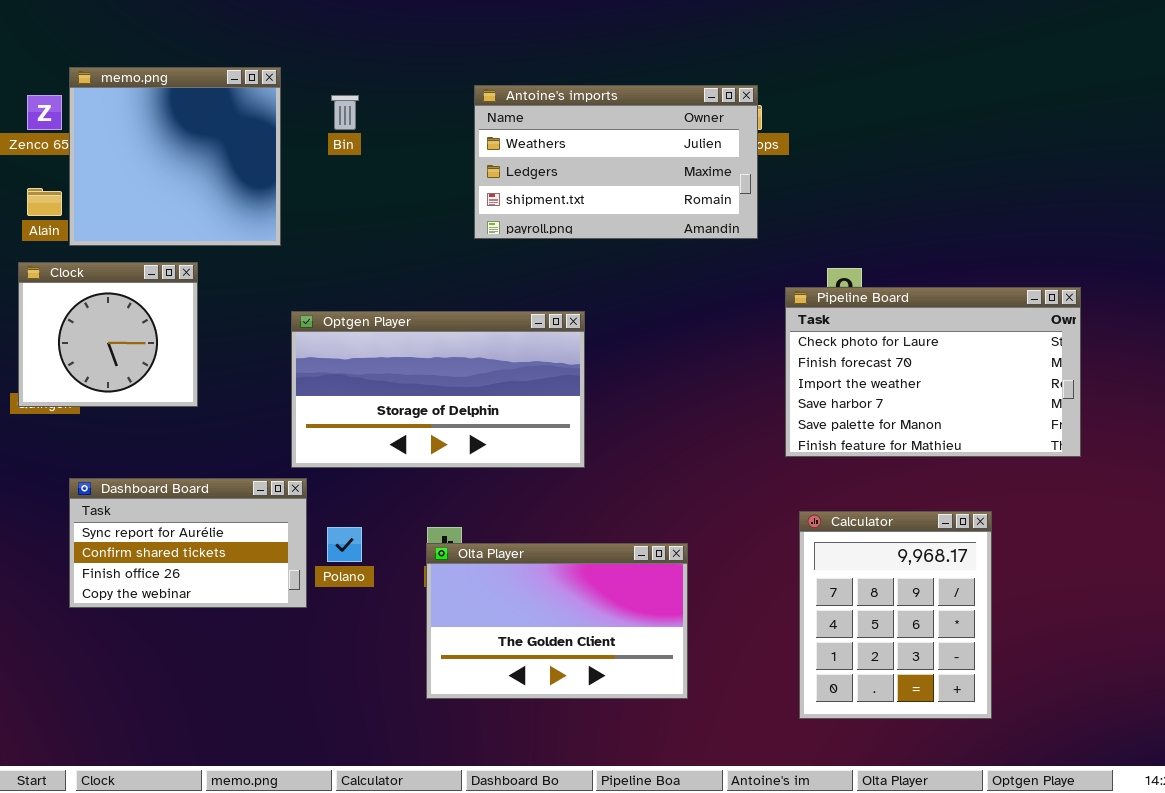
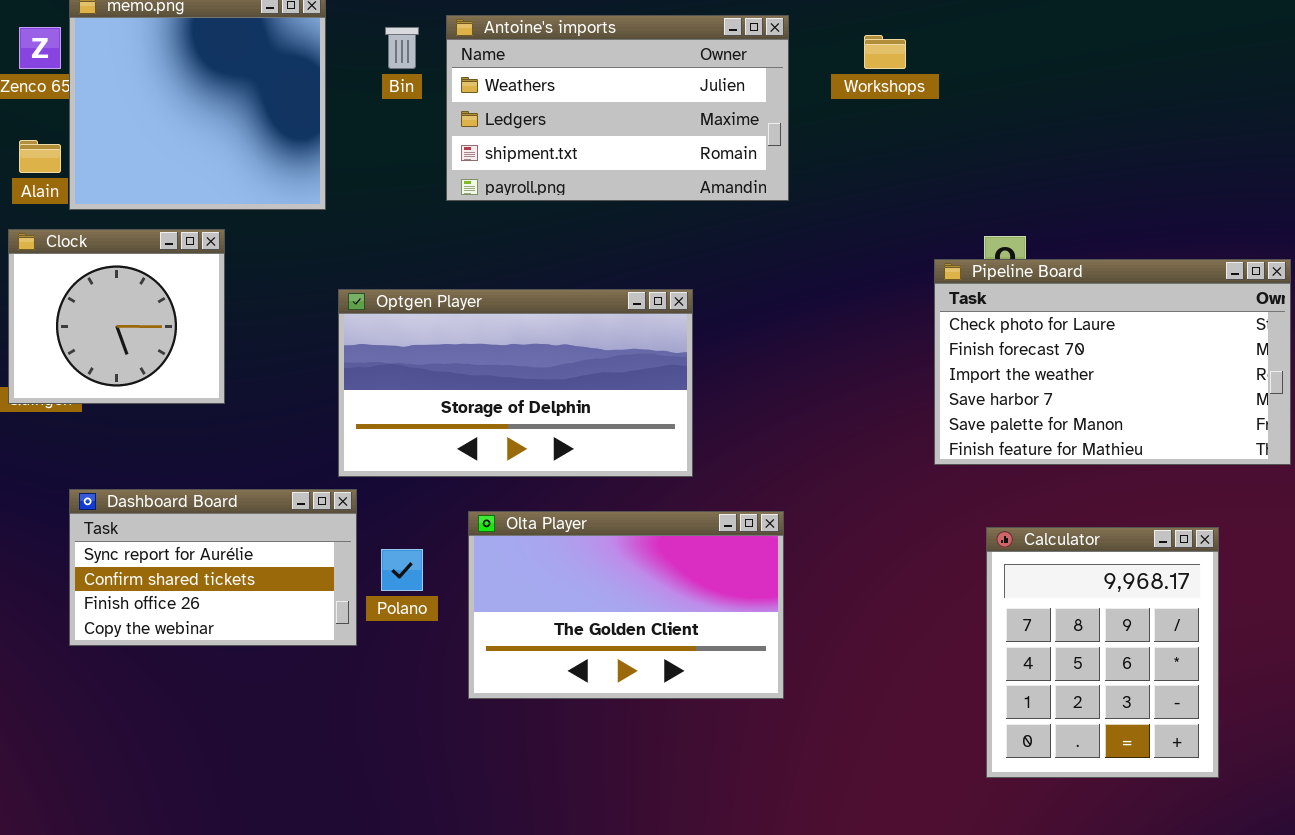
Antoine's imports: [474,85,758,239] -> [446,15,789,201], moved
Calculator: [799,511,992,719] -> [986,527,1219,778], moved
Olta Player: [426,543,688,699] -> [468,511,784,699], moved

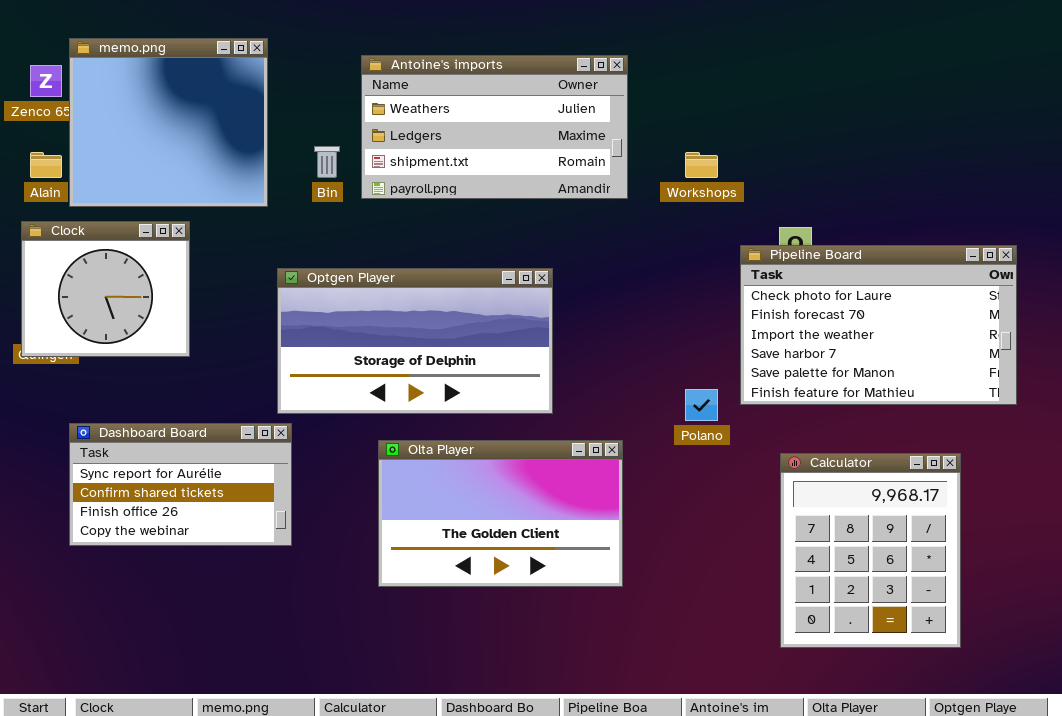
Bin: [385,27,419,69] -> [314,146,340,178], moved
Workshops: [864,35,906,69] -> [685,152,718,178], moved
Polano: [381,549,423,591] -> [685,389,718,421], moved

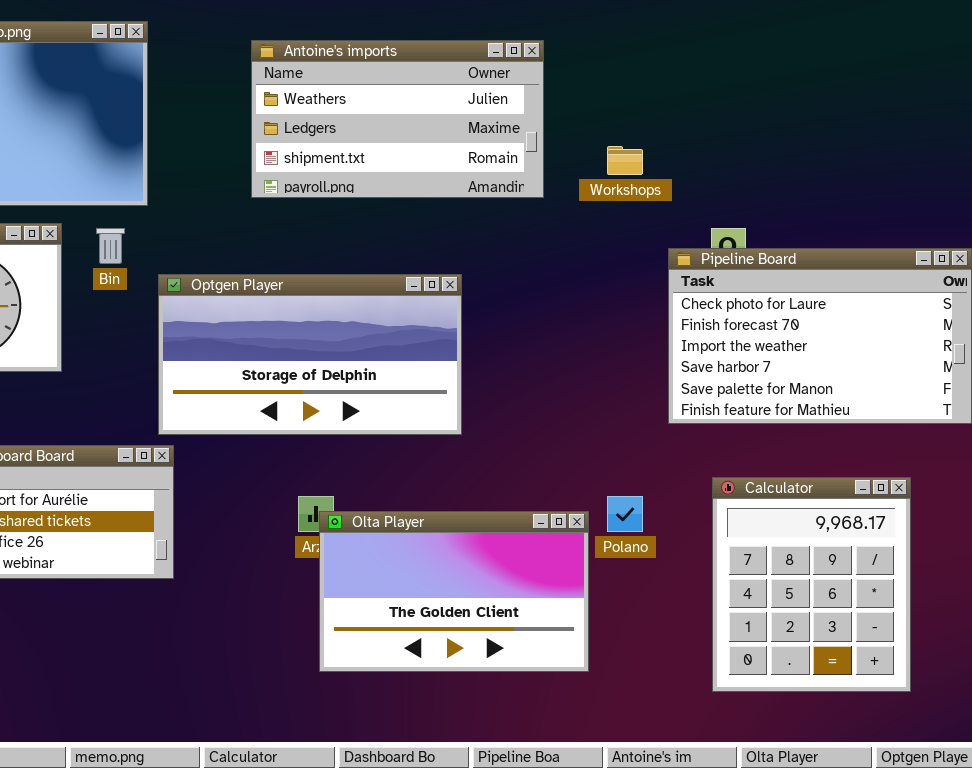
Bin: [314,146,340,178] -> [96,228,125,264], moved
Polano: [685,389,718,421] -> [607,496,643,532], moved
Olta Player: [378,440,623,587] -> [319,511,589,672], moved

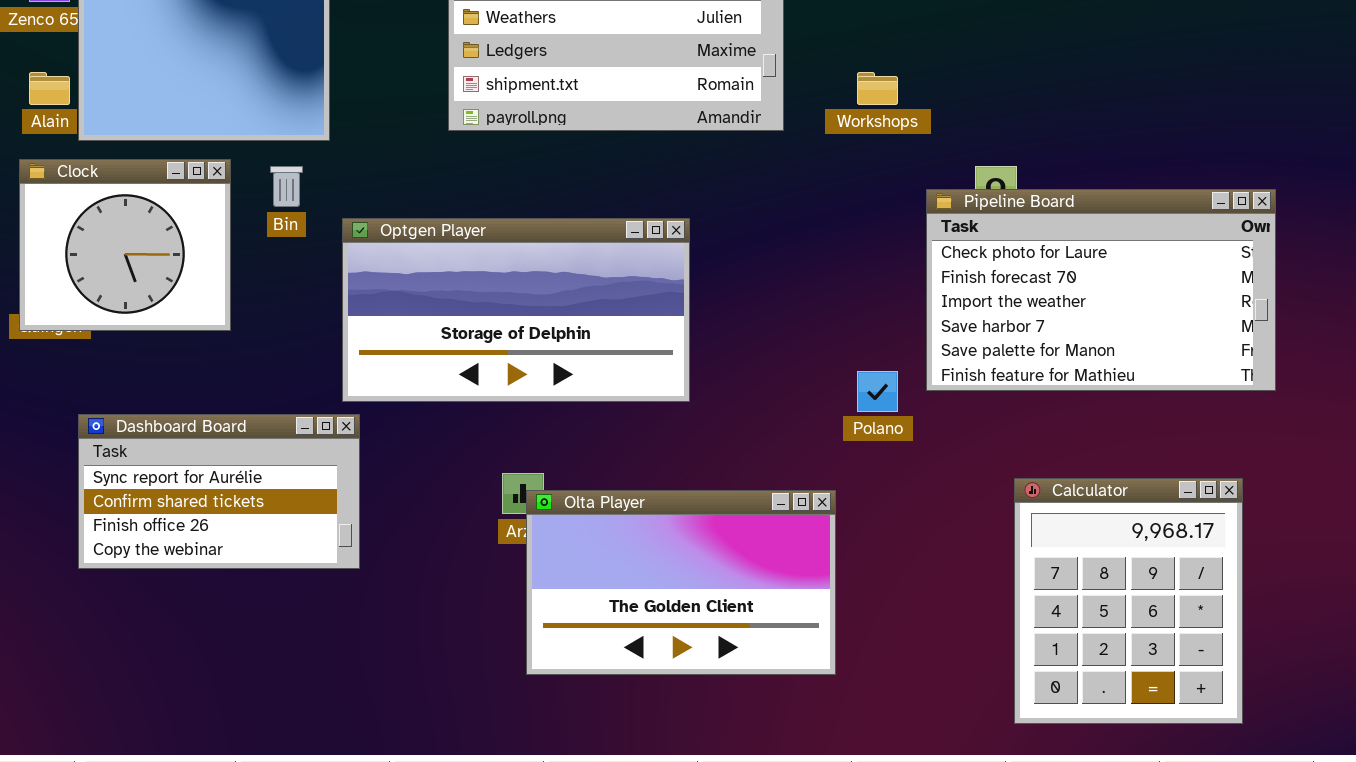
Calculator: [712,477,911,692] -> [1014,478,1243,724], moved
Polano: [607,496,643,532] -> [857,371,898,412], moved

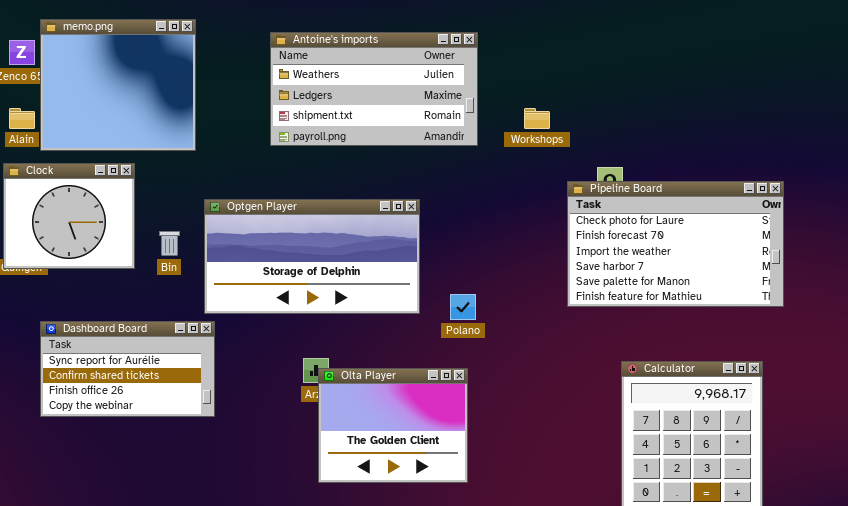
Bin: [270,166,303,207] -> [159,231,180,256], moved
Polano: [857,371,898,412] -> [450,294,476,320], moved
Olta Player: [526,490,836,675] -> [318,368,468,483], resized

